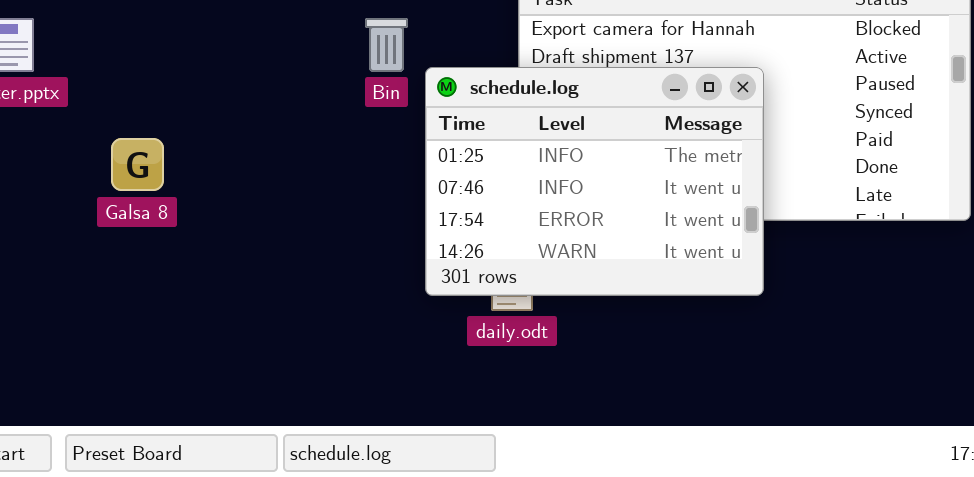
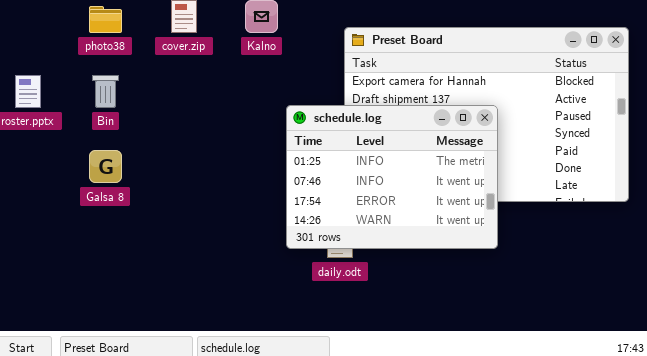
Bin: [365,18,408,72] -> [92,75,119,108], moved

